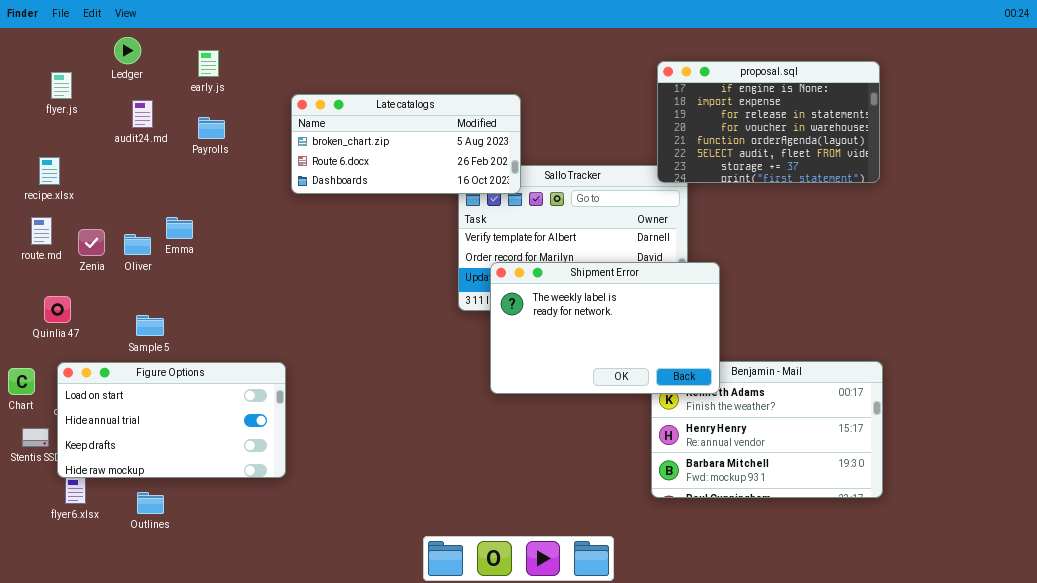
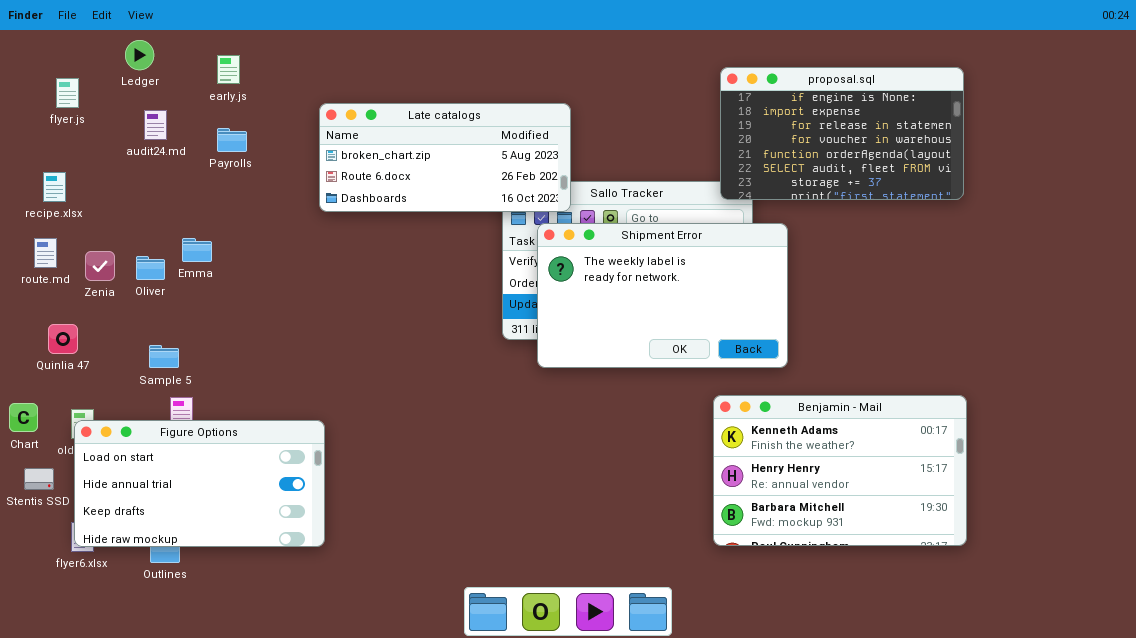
Shipment Error: [490,262,720,394] -> [537,223,788,368], moved
Figure Options: [57,362,286,478] -> [74,420,325,547], moved

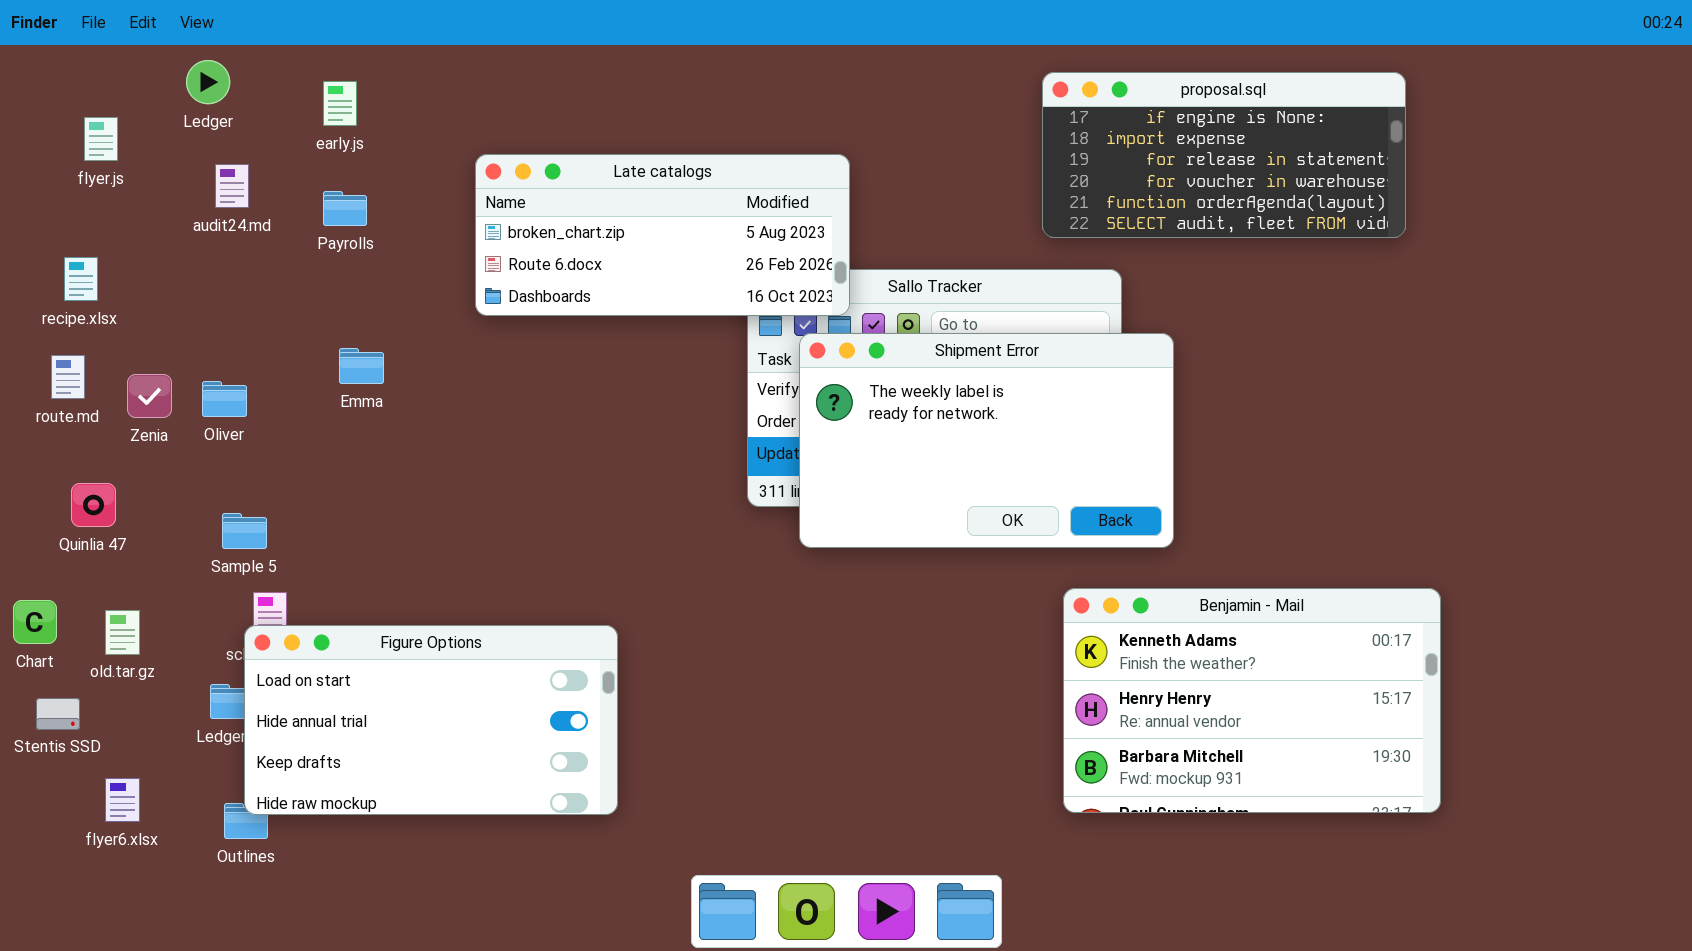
proposal.sql: [720,67,964,200] -> [1042,72,1406,238], moved, resized
Emma: [182,238,212,262] -> [339,348,384,384], moved
Figure Options: [74,420,325,547] -> [244,625,618,815], moved

